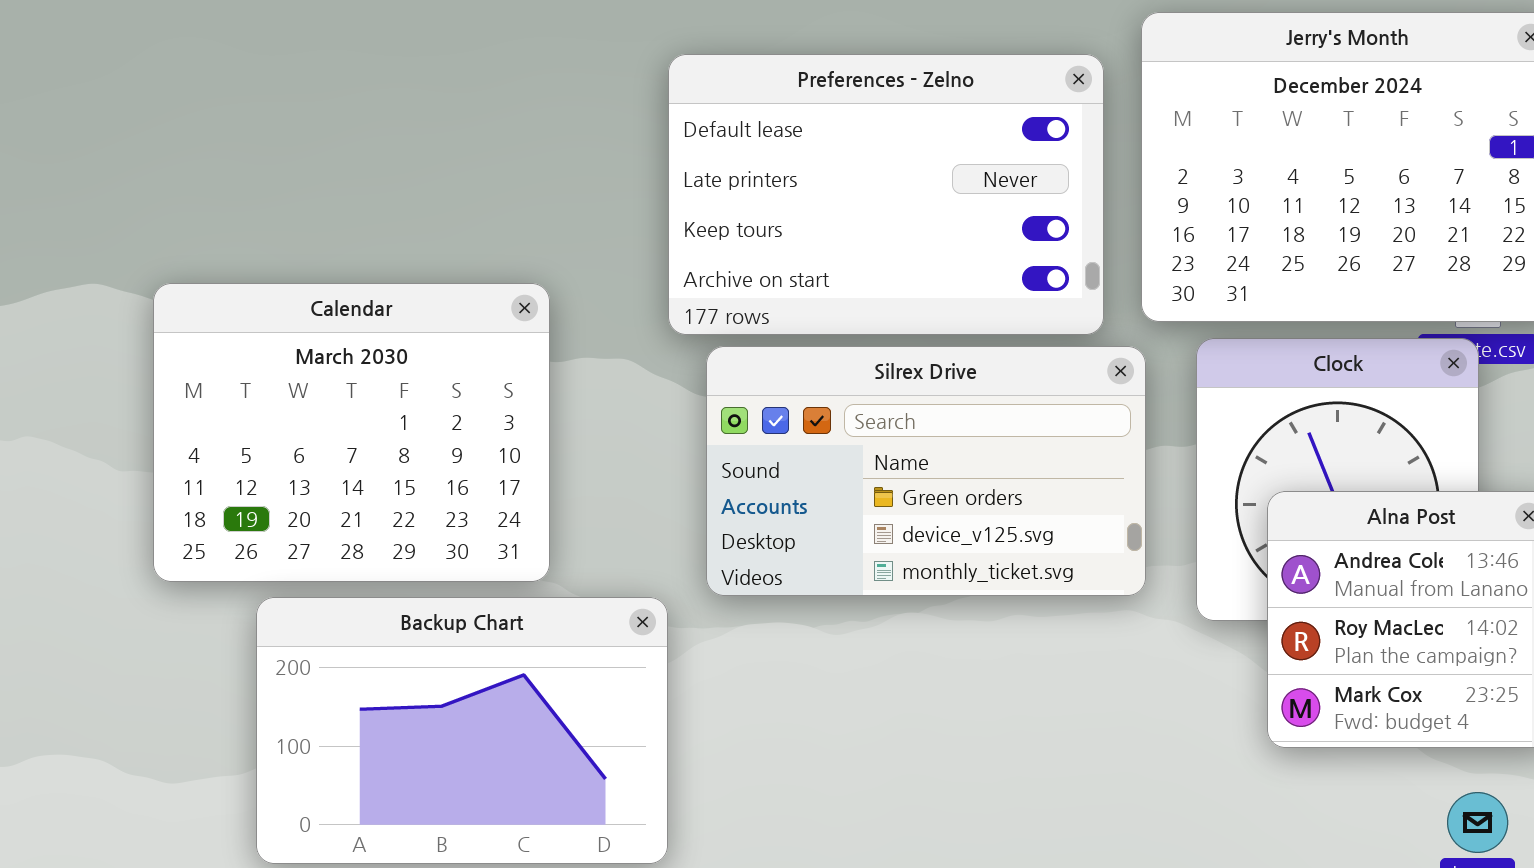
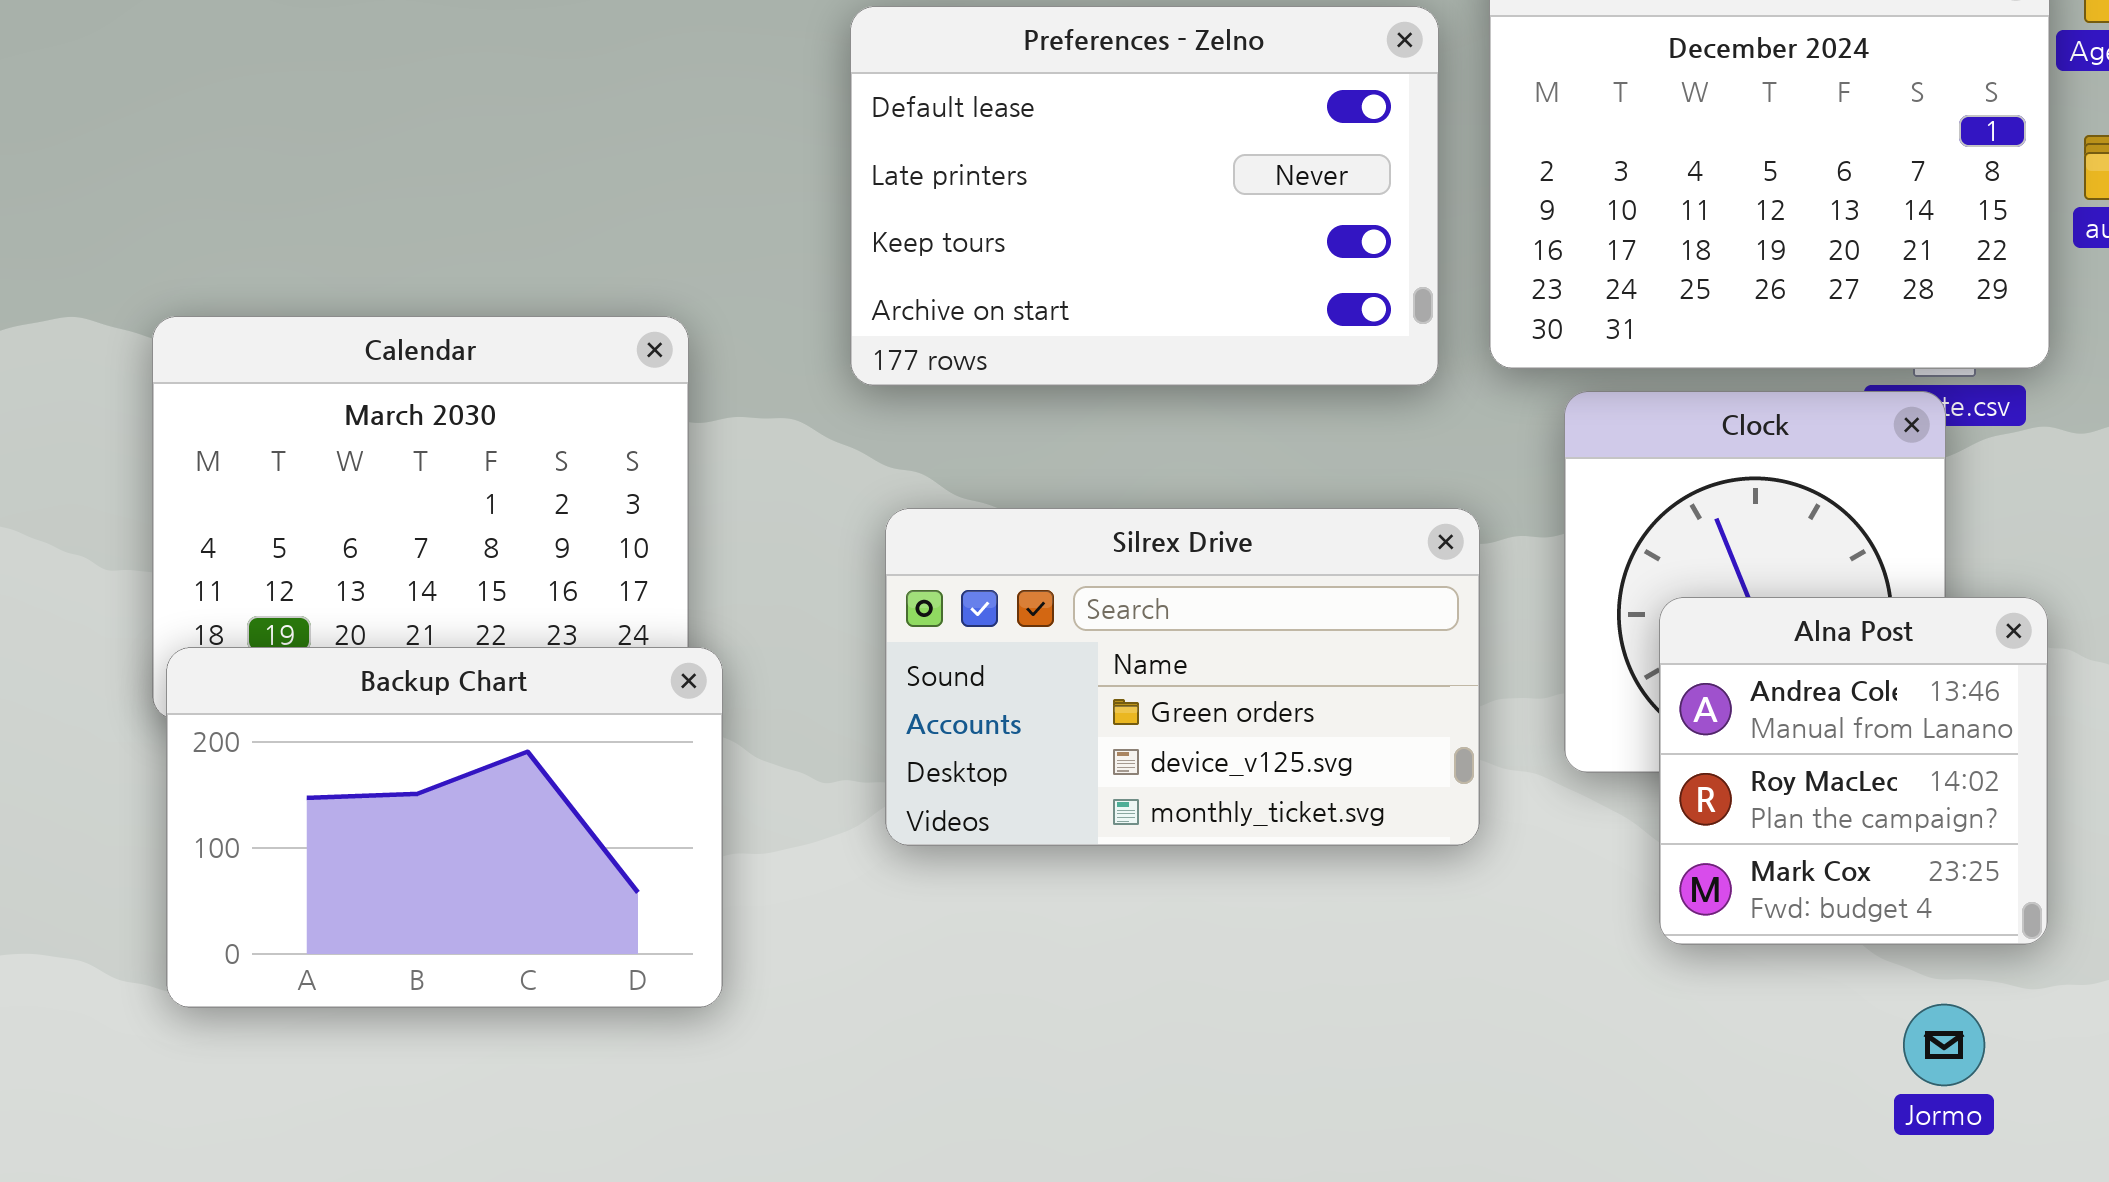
Silrex Drive: [706,346,1146,596] -> [885,508,1480,846], moved
Backup Chart: [256,597,668,864] -> [166,647,723,1008], moved

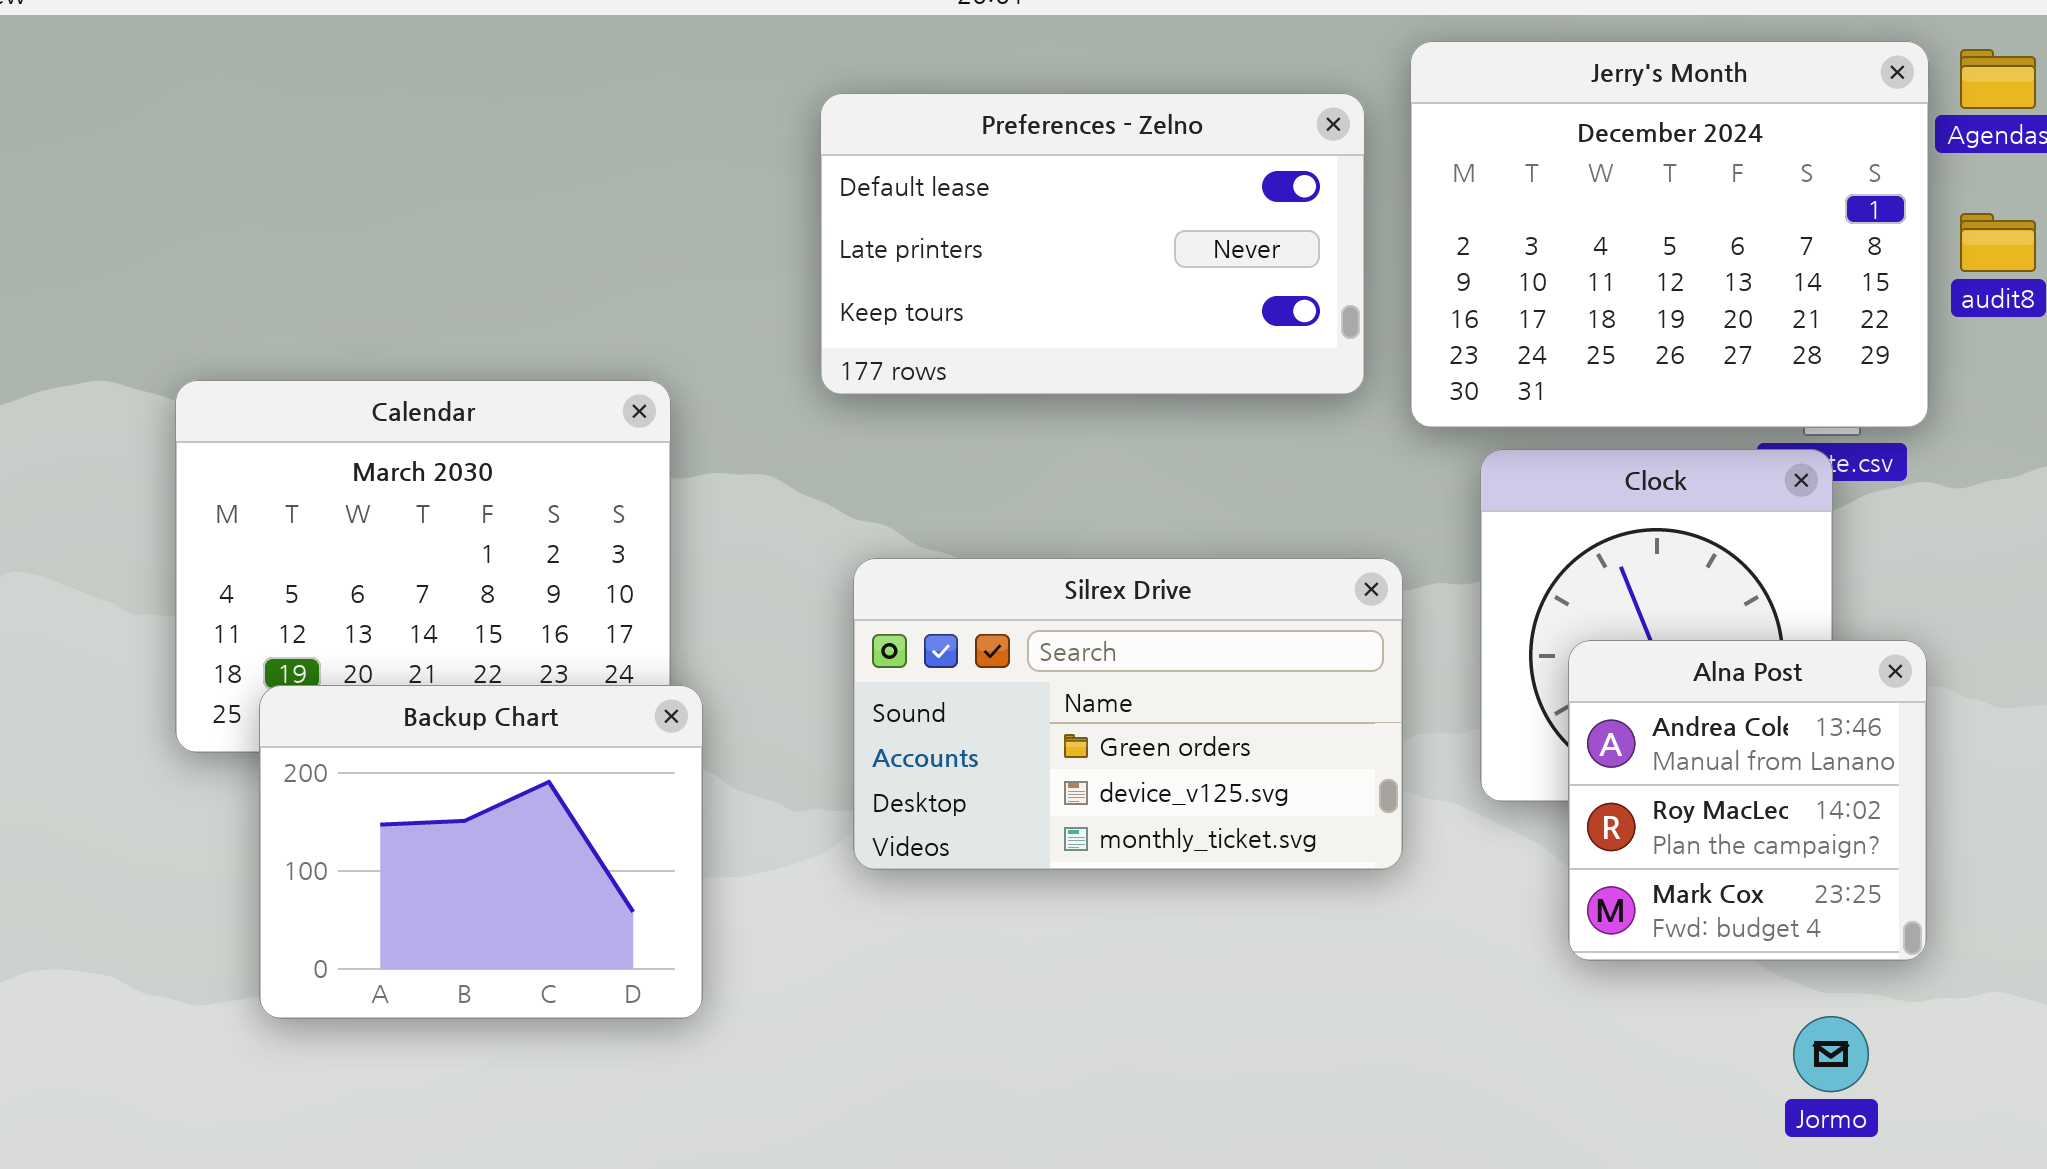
Preferences - Zelno: [850,6,1439,386] -> [820,93,1365,395], resized
Backup Chart: [166,647,723,1008] -> [259,685,703,1019], resized

